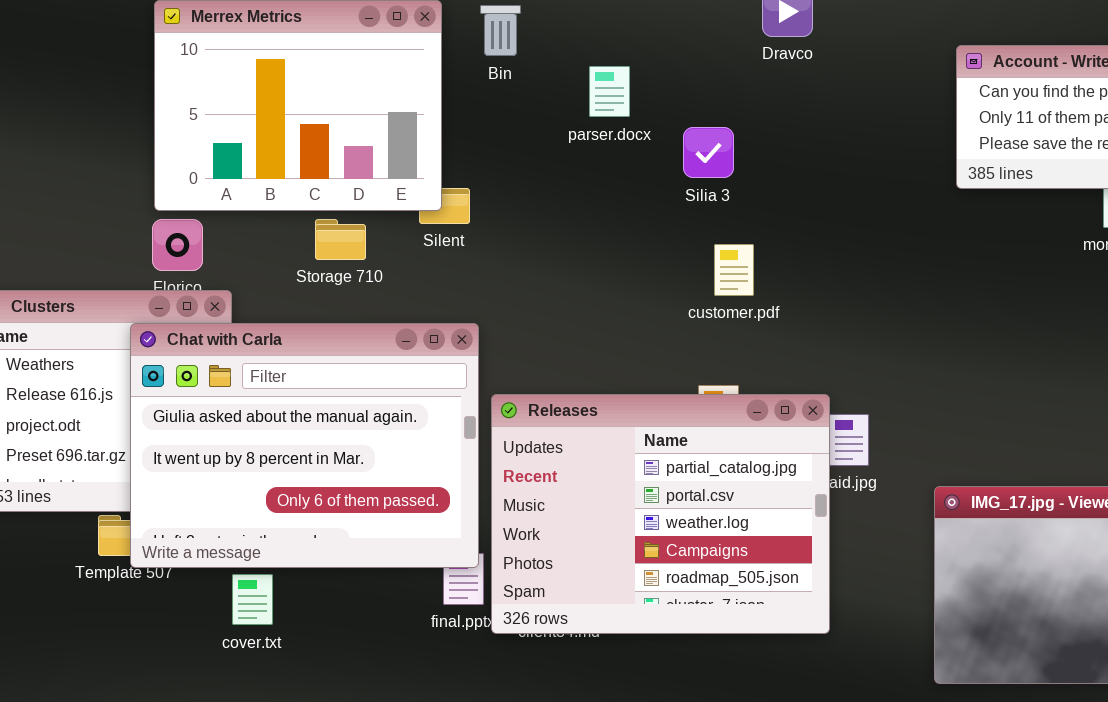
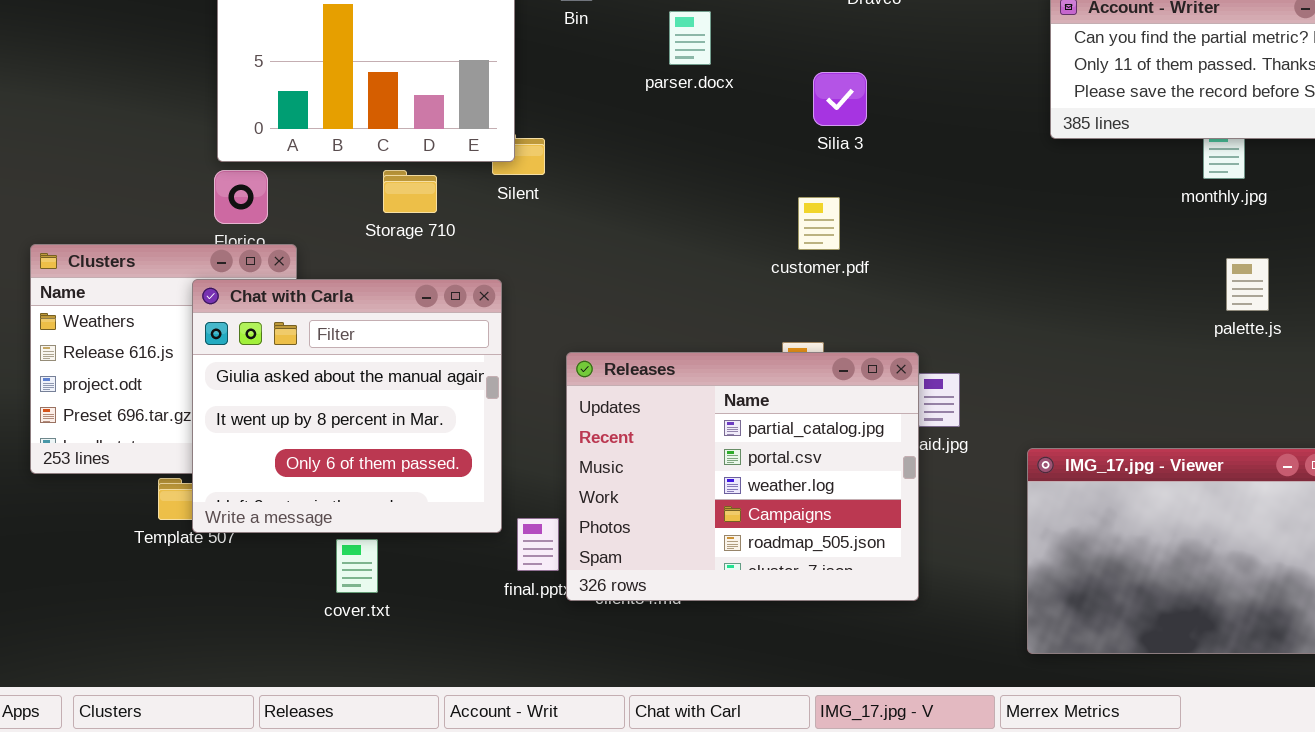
Silia 3: [683,127,734,178] -> [813,72,867,126], moved
Chat with Carla: [130,323,479,568] -> [192,279,502,533], resized
cover.txt: [232,574,273,625] -> [336,539,378,593], moved

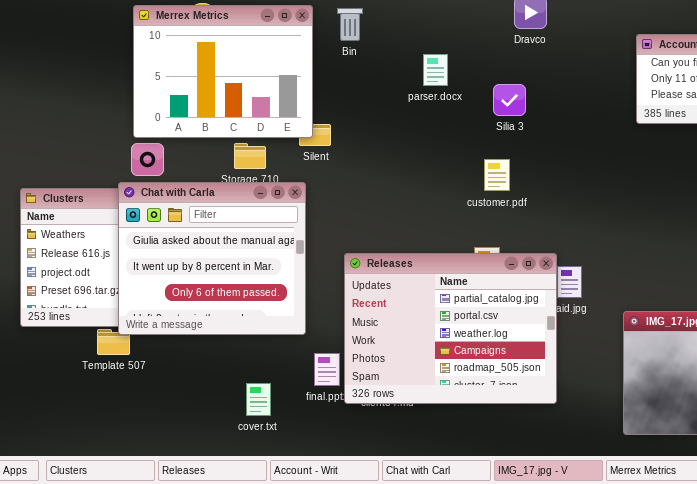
parser.docx: [669,11,711,65] -> [423,54,448,86], moved
Chat with Carla: [192,279,502,533] -> [118,182,306,335], moved
cover.txt: [336,539,378,593] -> [246,383,271,416], moved

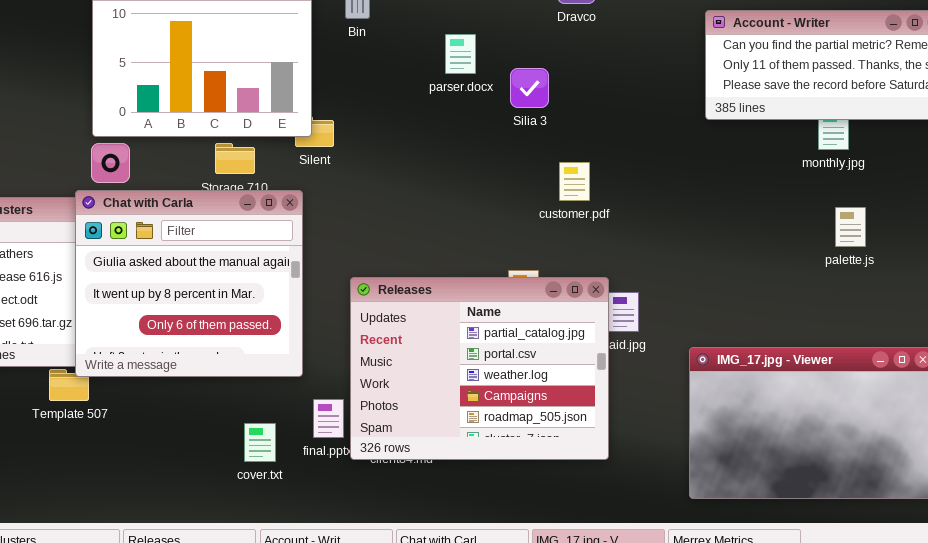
Silia 3: [493,84,526,116] -> [510,68,549,108], moved
customer.pdf: [484,159,510,191] -> [559,162,590,201], moved
cover.txt: [246,383,271,416] -> [244,423,276,462], moved

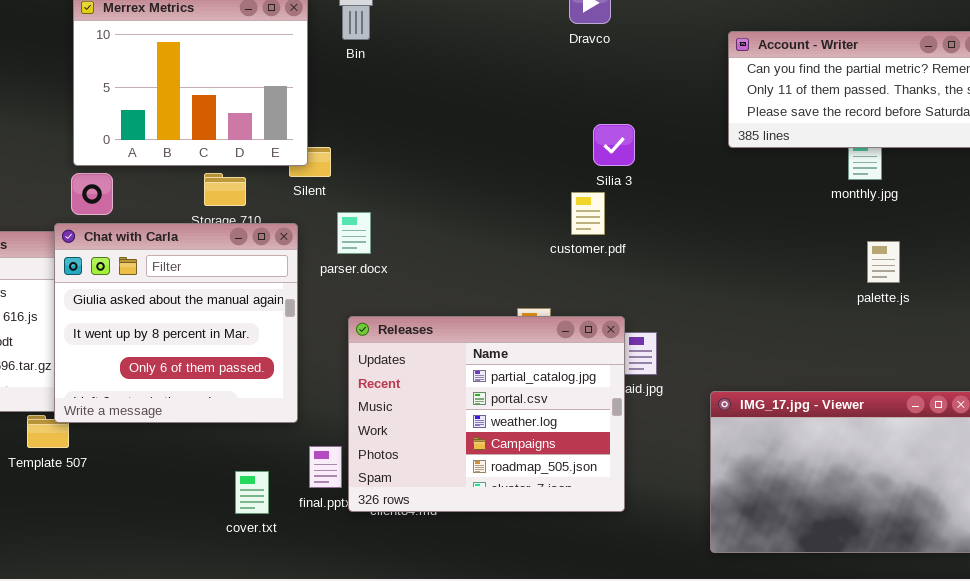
parser.docx: [445,34,476,74] -> [337,212,371,254], moved
Silia 3: [510,68,549,108] -> [593,124,635,166], moved

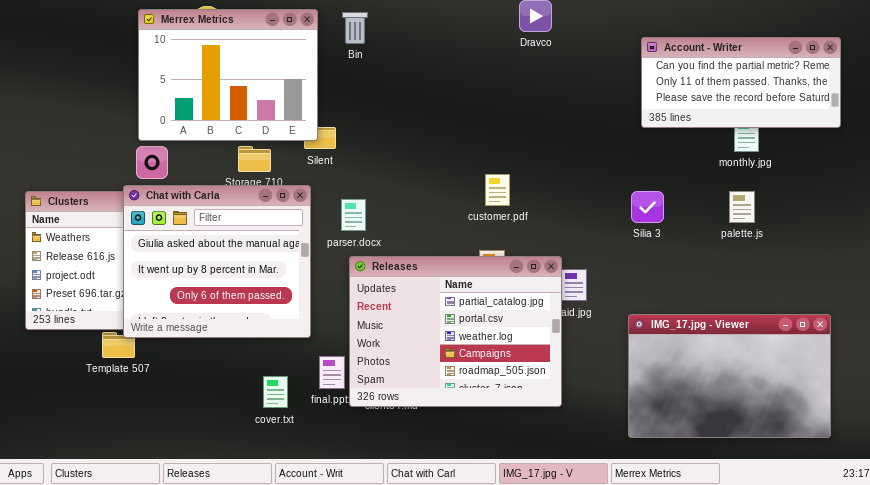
Silia 3: [593,124,635,166] -> [631,191,664,223], moved
customer.pdf: [571,192,605,235] -> [485,174,510,206], moved
parser.docx: [337,212,371,254] -> [341,199,366,231], moved
palette.js: [867,241,900,283] -> [729,191,755,223], moved

